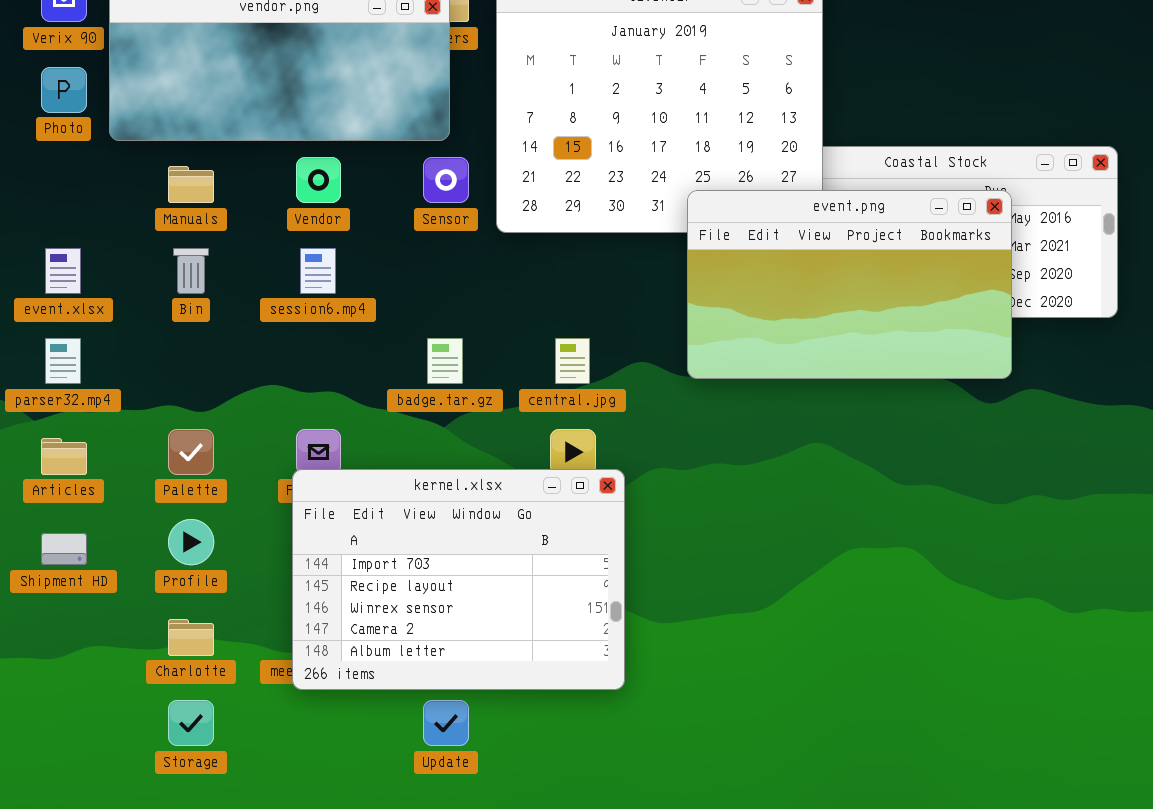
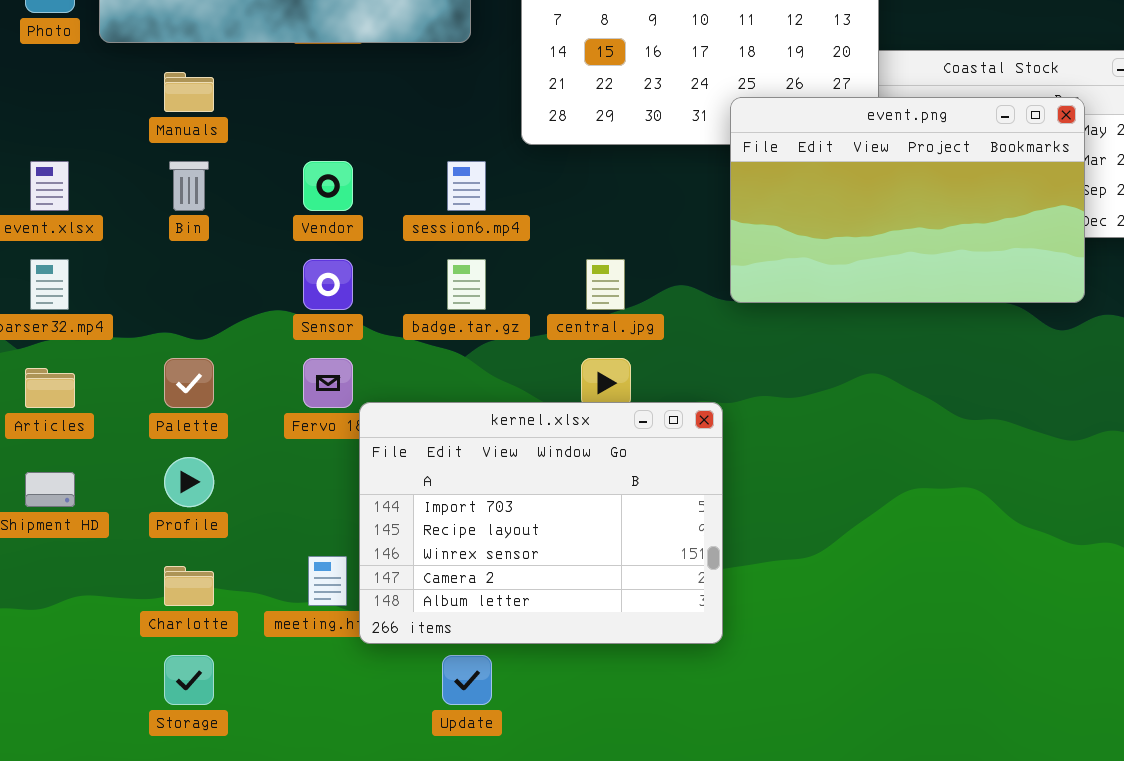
Vendor: [296,157,341,203] -> [303,161,353,211], moved
Sensor: [423,157,469,203] -> [303,259,353,310], moved
session6.mp4: [300,248,336,294] -> [447,161,486,211], moved
kernel.xlsx: [292,469,625,690] -> [359,402,723,644], moved

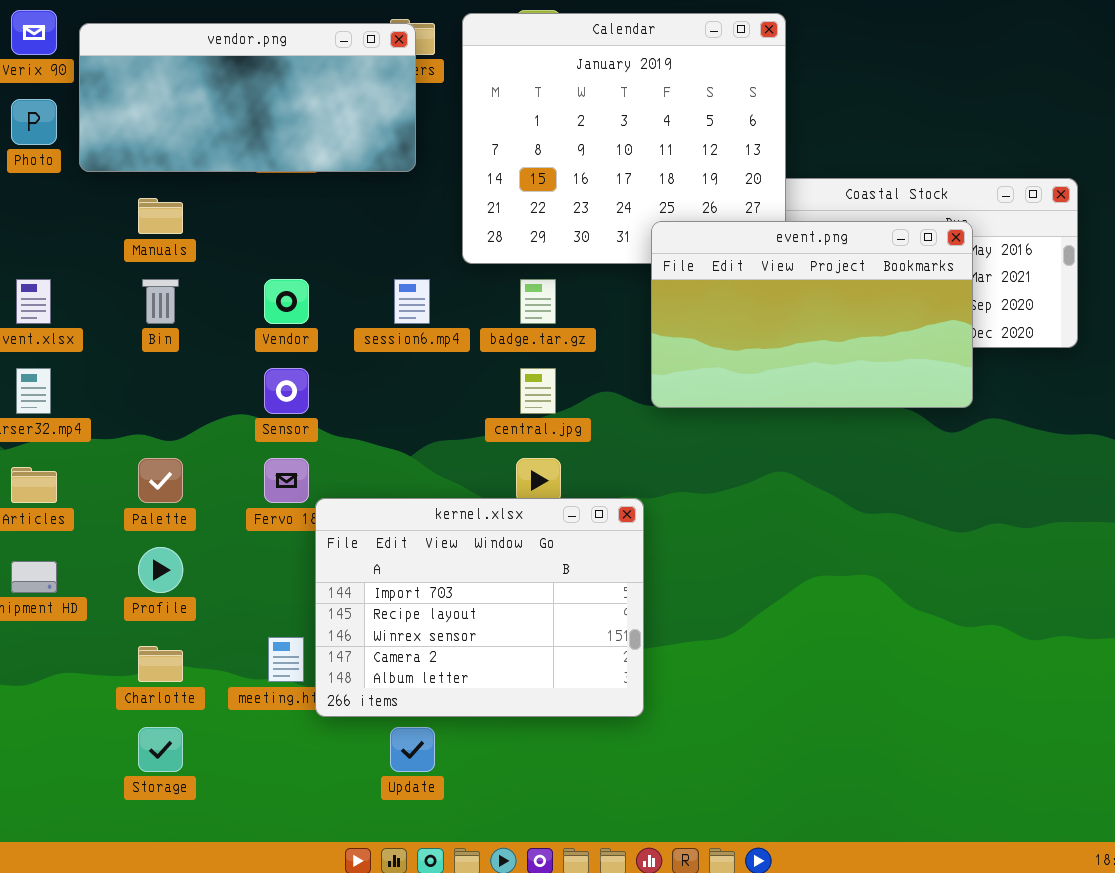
badge.tar.gz: [447,259,486,310] -> [520,279,556,324], moved

